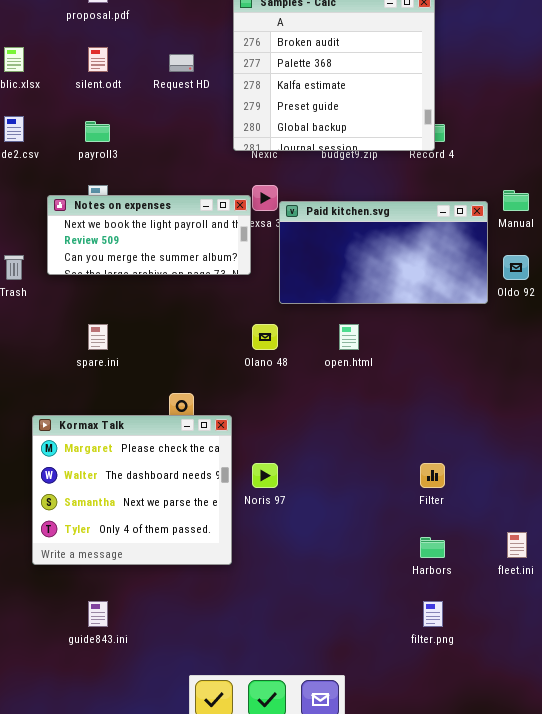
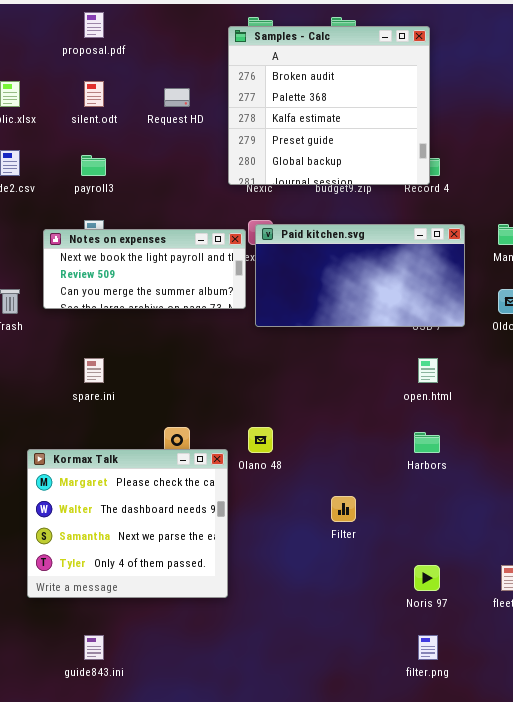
Paid kitchen.svg: [279,201,488,304] -> [255,224,465,327], moved
Olano 48: [252,324,278,350] -> [248,427,273,453], moved
open.html: [339,324,359,350] -> [418,358,438,383], moved
Noris 97: [252,463,278,488] -> [414,565,440,591], moved
Filter: [420,463,445,488] -> [331,496,356,522], moved
Harbors: [420,537,445,558] -> [414,432,440,453], moved

